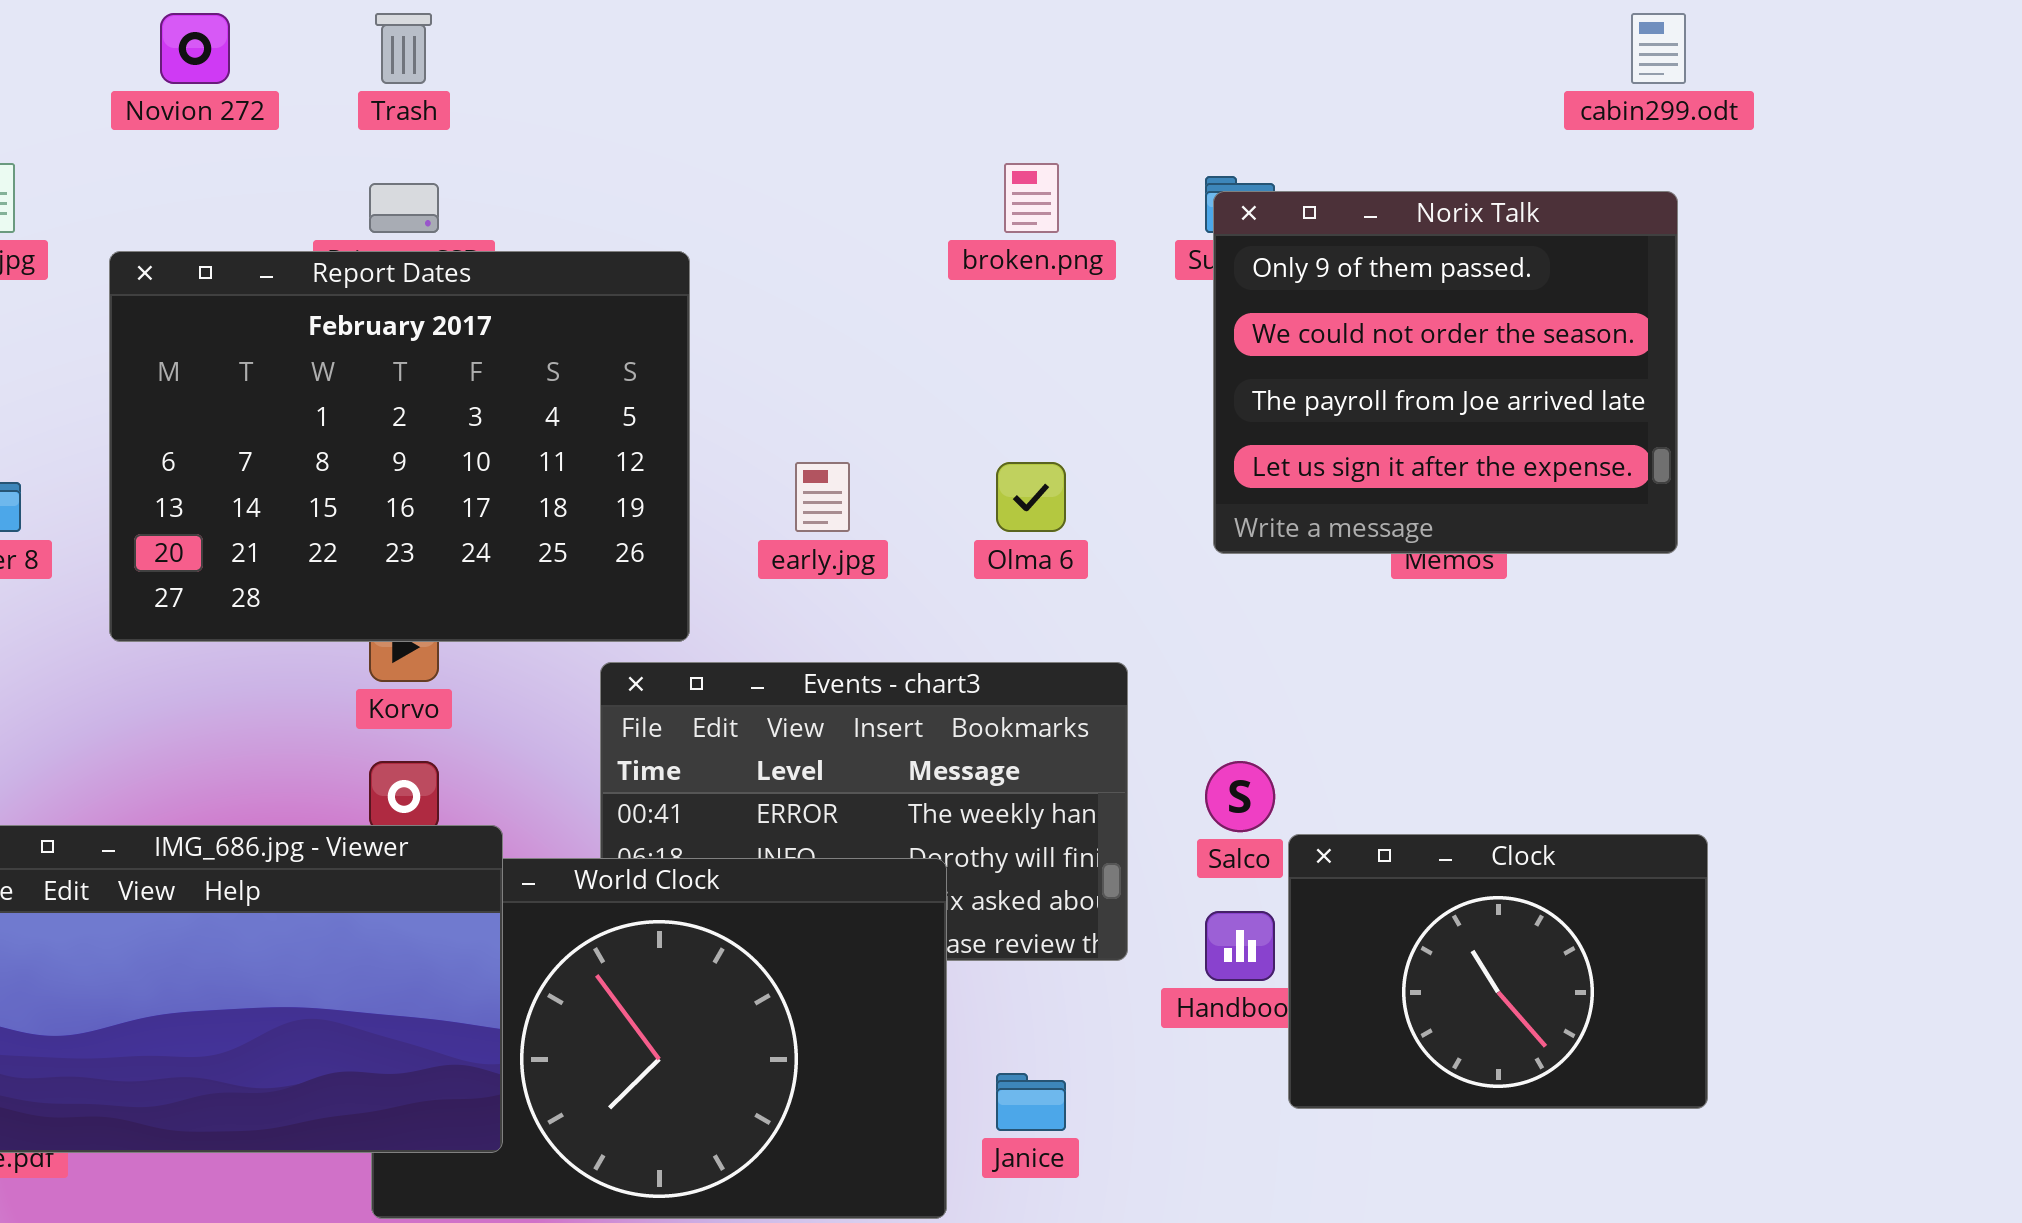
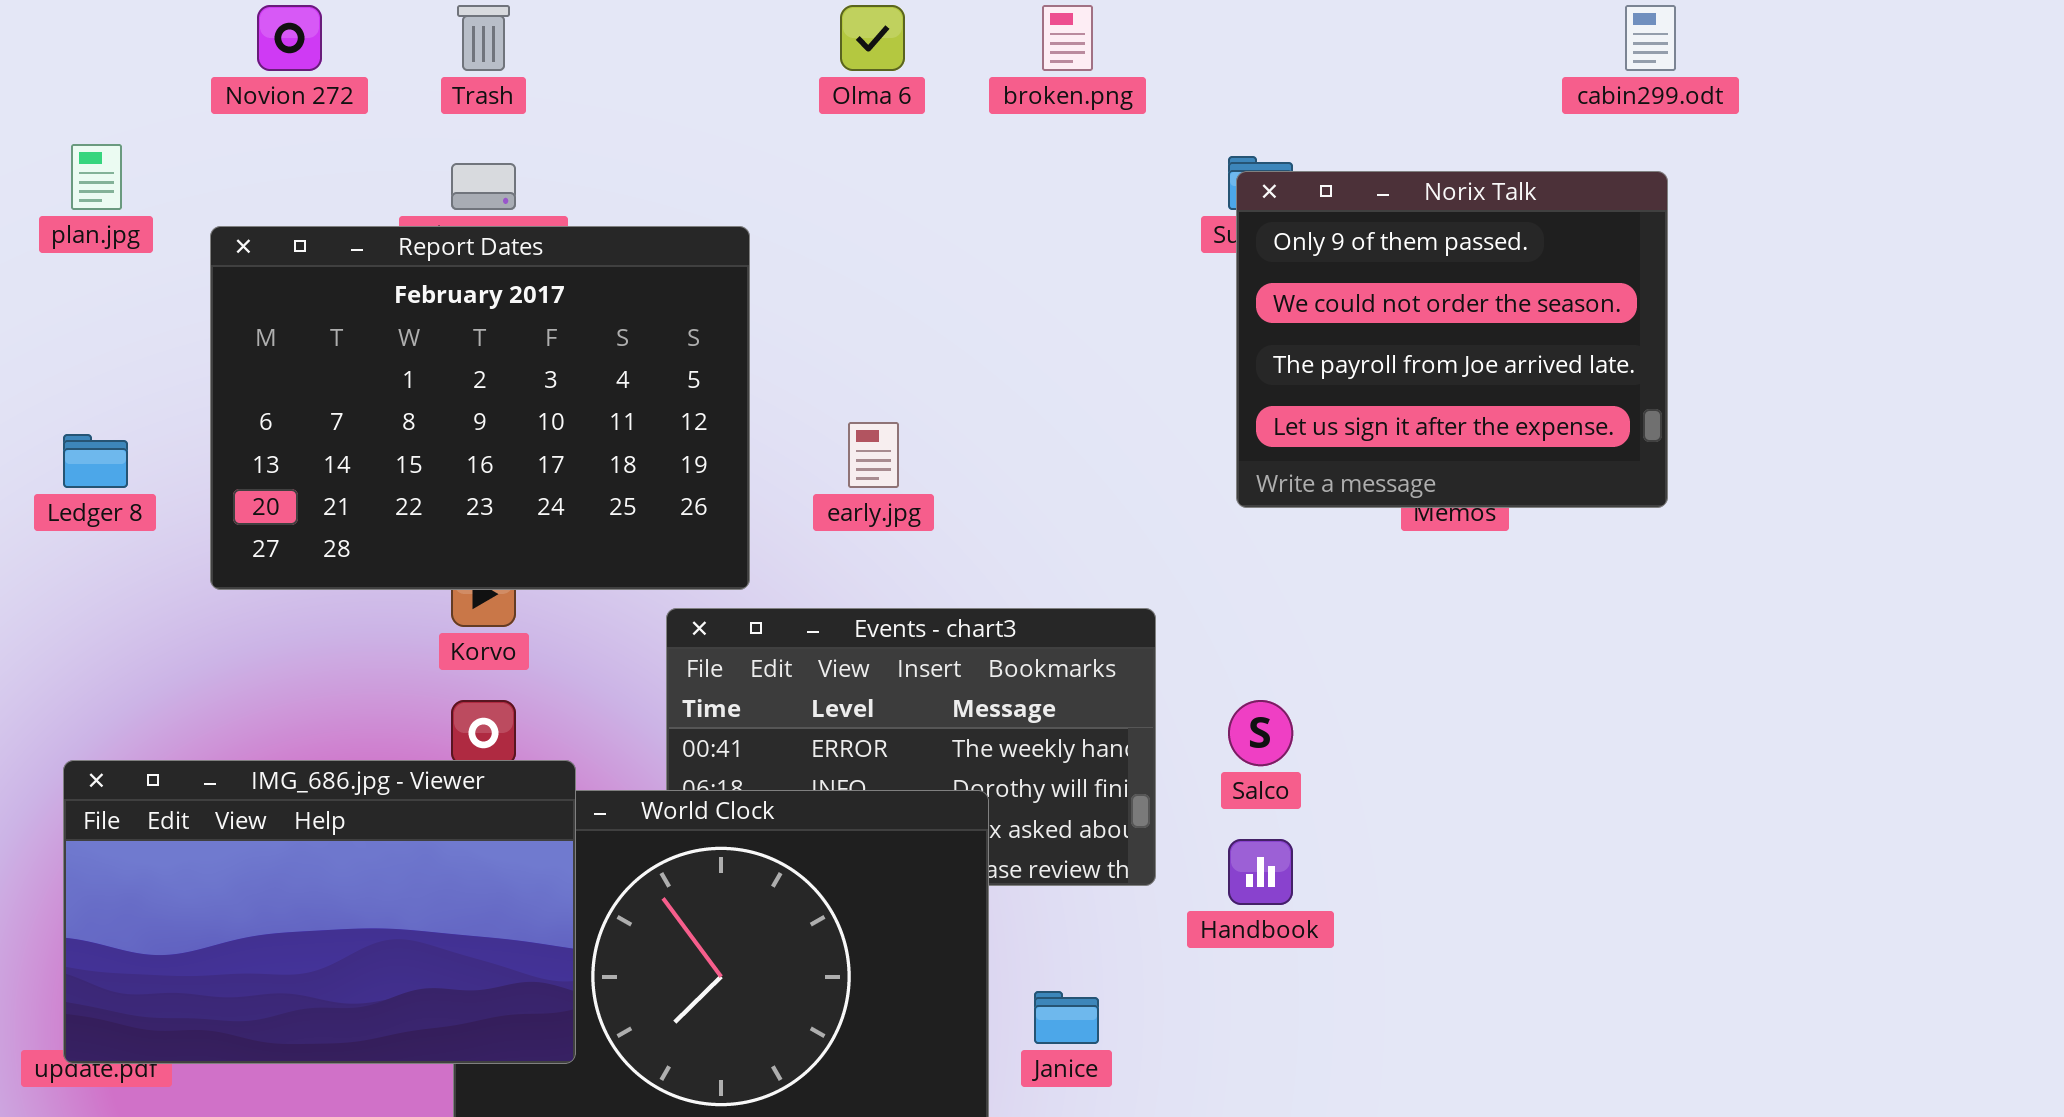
broken.png: [1004,163,1059,233] -> [1042,5,1093,71], moved
Olma 6: [996,462,1066,532] -> [840,5,905,71], moved
Clock: [1288,834,1708,1109] -> none, closed

